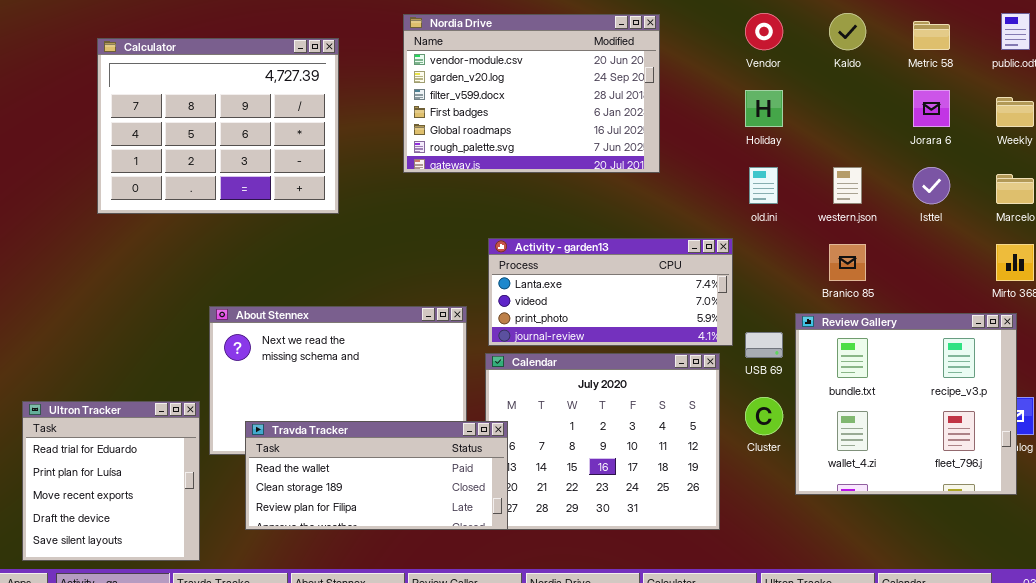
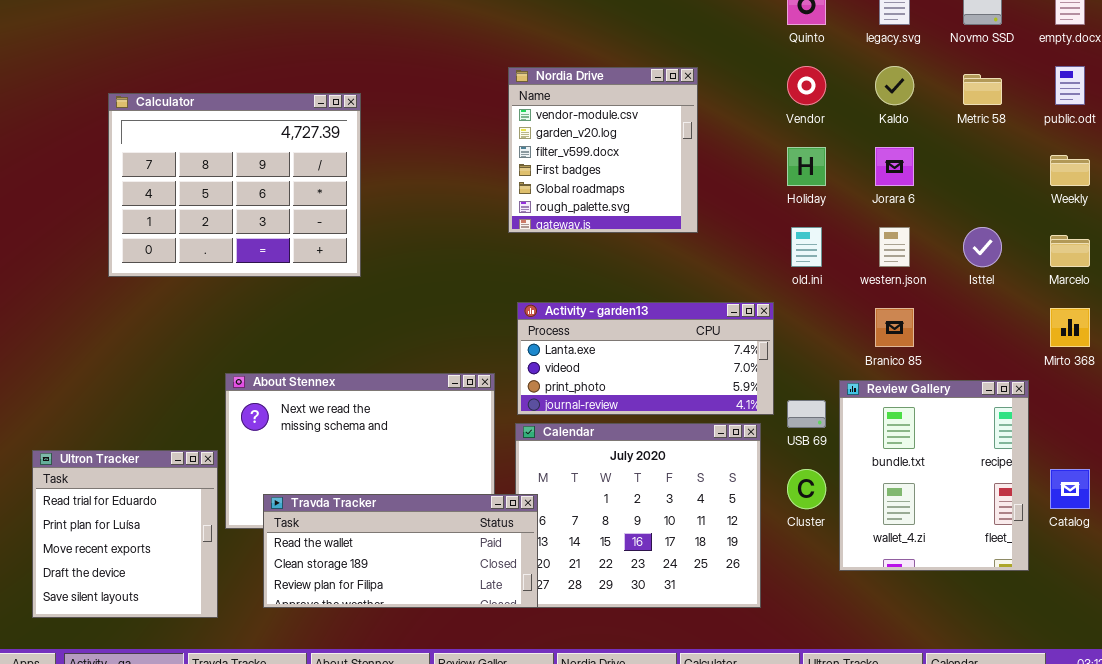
Nordia Drive: [403,14,660,173] -> [508,67,698,233], resized
Jorara 6: [913,90,950,127] -> [875,147,914,186], moved
Review Gallery: [795,313,1017,495] -> [839,380,1029,571], resized
Ultron Tracker: [22,401,200,561] -> [32,450,218,618], moved

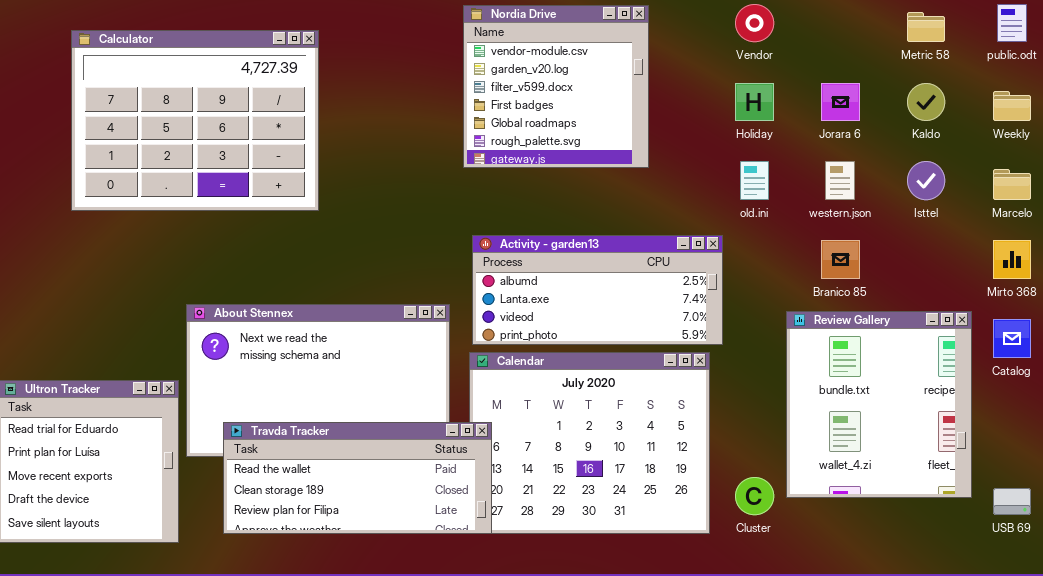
Kaldo: [875,66,914,105] -> [907,83,945,121], moved
Activity - garden13: [517,302,774,415] -> [472,235,723,345], scrolled up 1 row
USB 69: [787,400,826,428] -> [993,488,1031,515], moved
Cluster: [787,469,826,509] -> [735,477,774,515], moved
Catalog: [1050,469,1090,509] -> [993,319,1031,358], moved

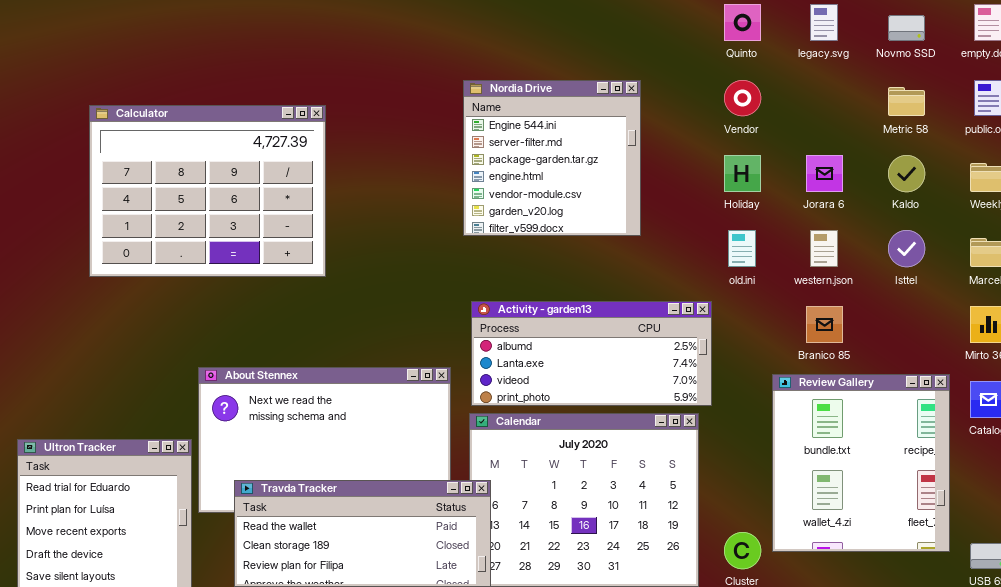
Nordia Drive: [463,5,649,168] -> [463,80,641,236], scrolled up 4 rows

